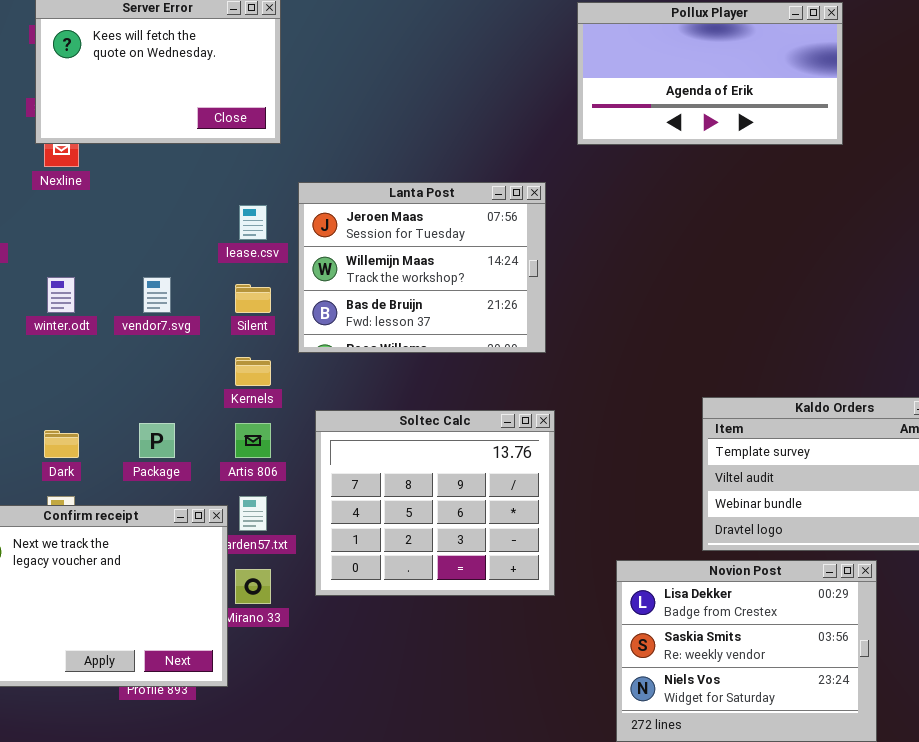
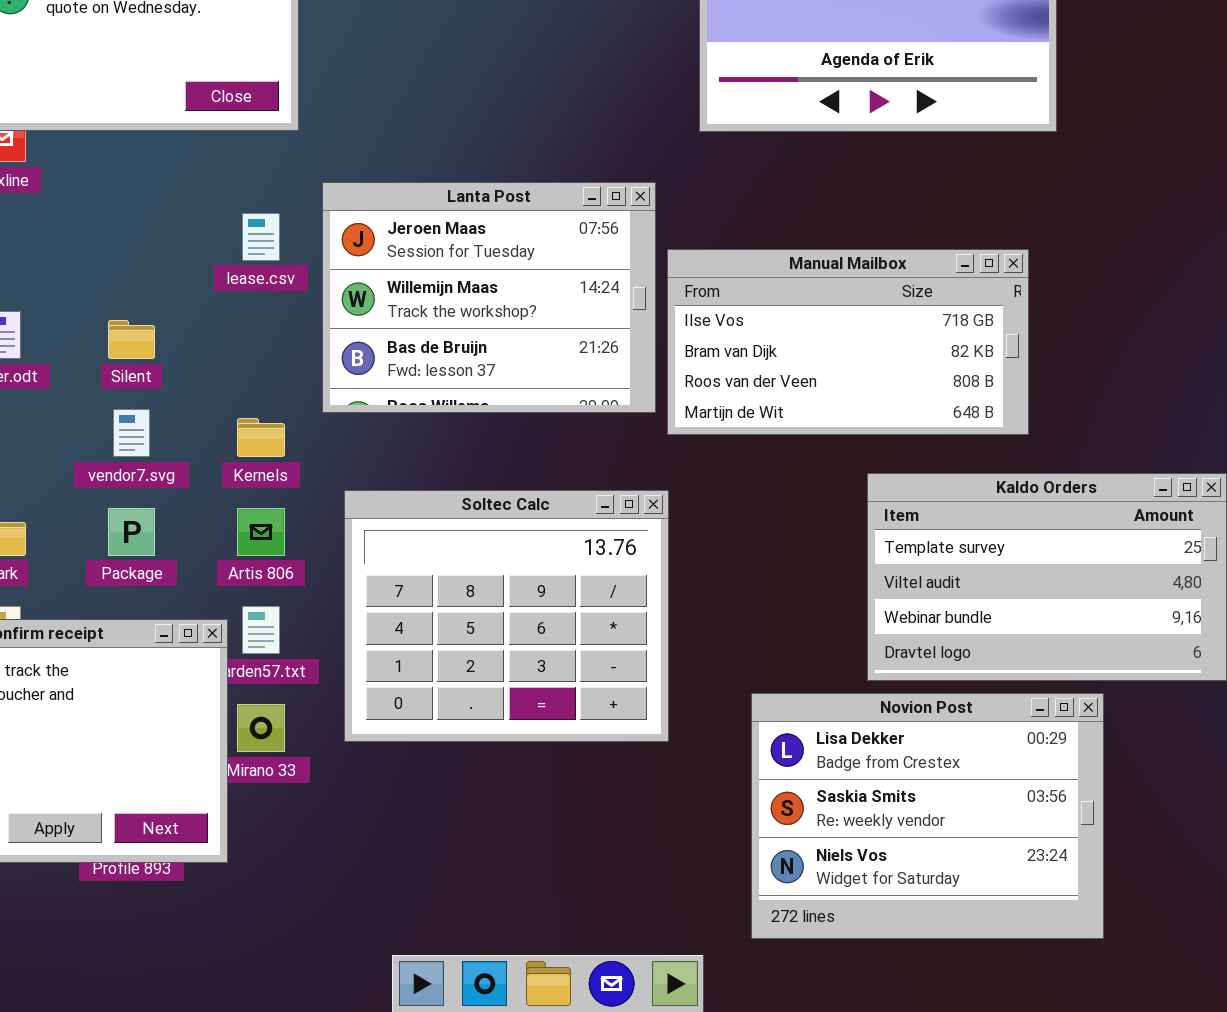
Manual Mailbox: none -> [667,249,1029,435], opened
vendor7.svg: [143,277,171,313] -> [113,409,150,457], moved
Silent: [235,284,271,313] -> [108,320,155,359], moved

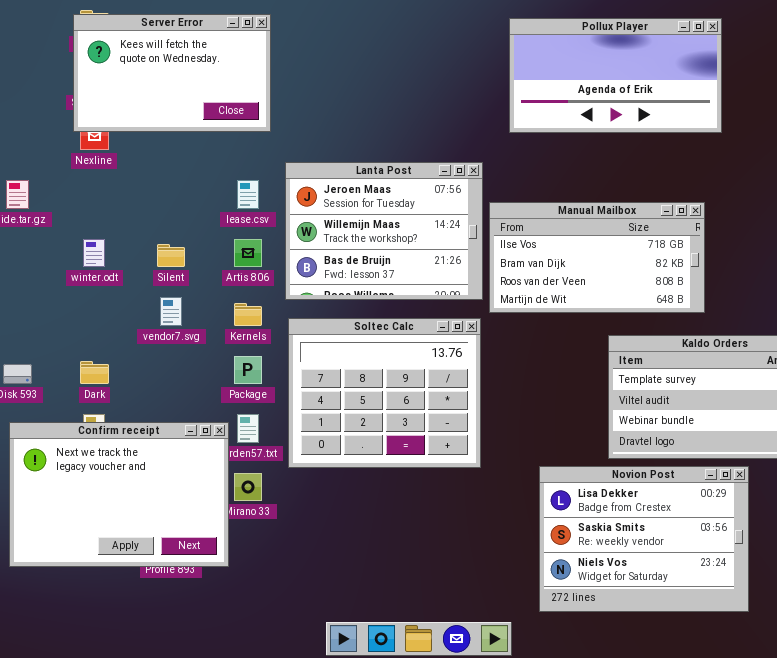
Soltec Calc: [344,490,669,742] -> [288,318,481,468], moved
Package: [108,508,155,556] -> [234,356,262,384], moved
Artis 806: [237,508,285,556] -> [234,239,262,267], moved

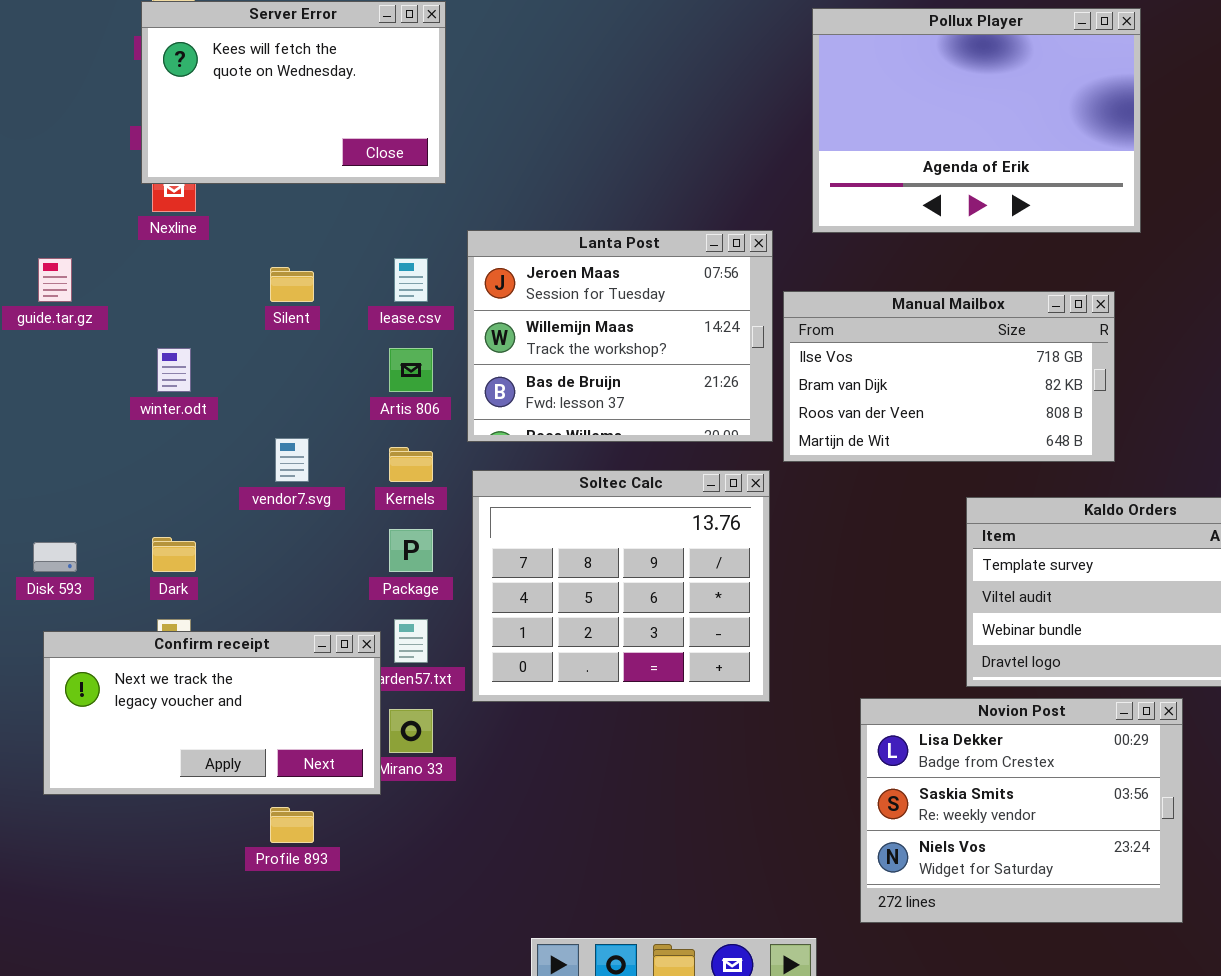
Pollux Player: [509,18,722,133] -> [812,8,1141,233], resized
Silent: [157,244,185,267] -> [270,267,314,302], moved
Confirm receipt: [9,422,229,567] -> [43,631,381,795], resized

